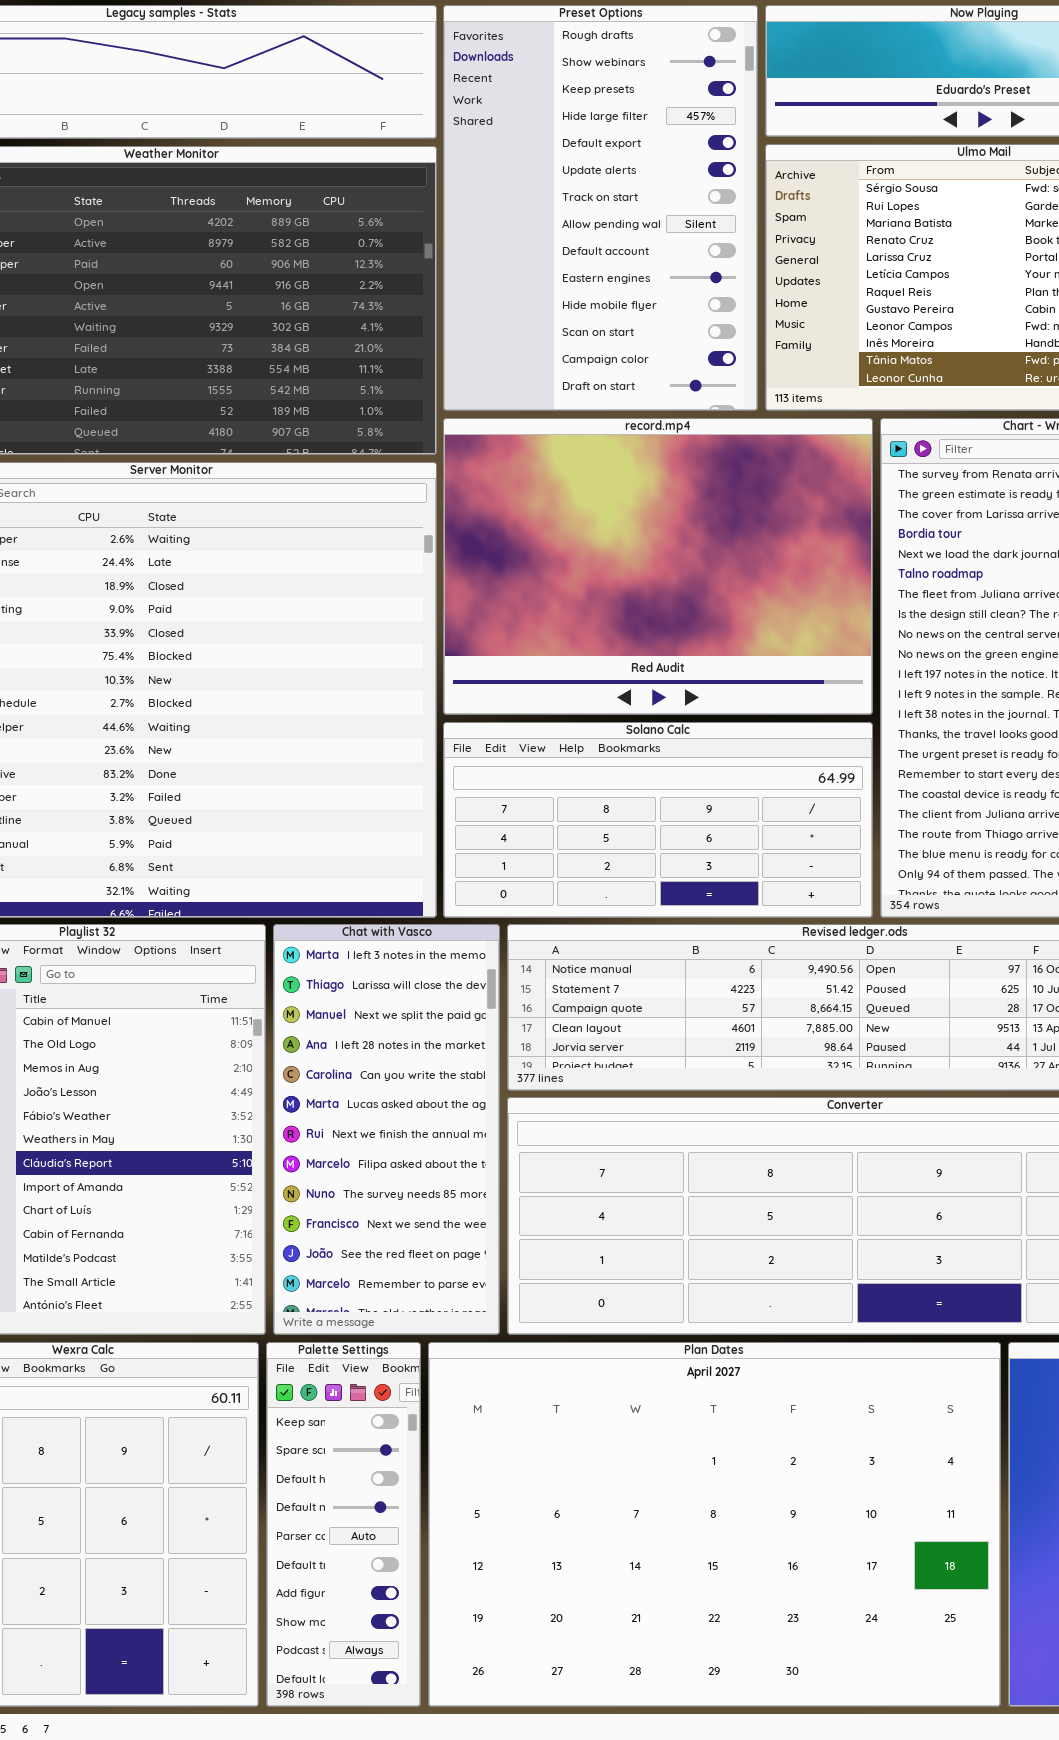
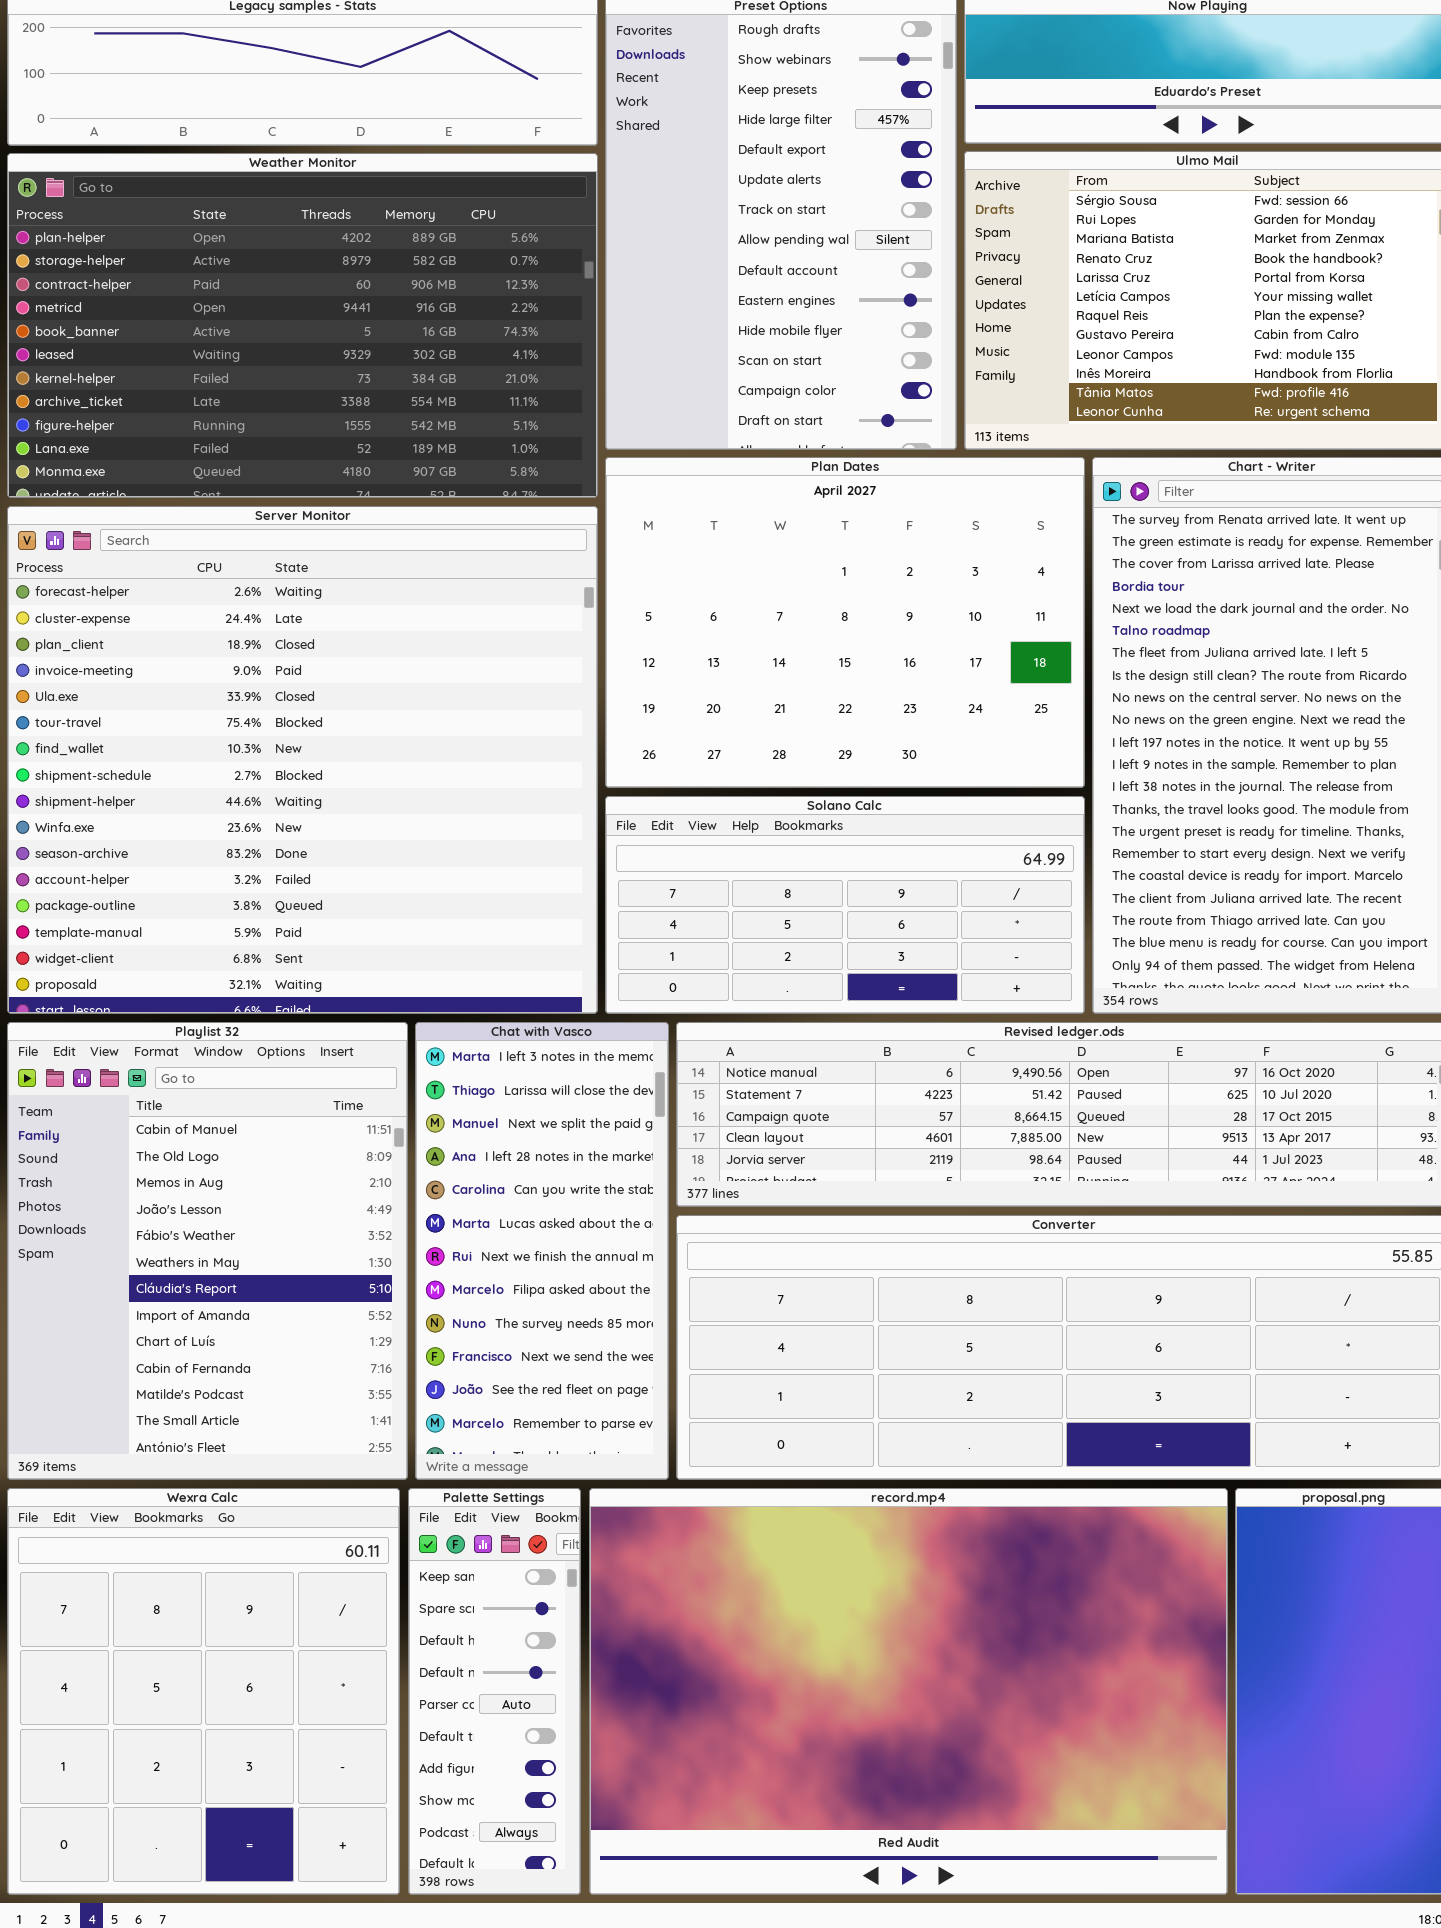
record.mp4: [443,418,873,715] -> [589,1488,1228,1895], moved, resized
Plan Dates: [428,1342,1001,1707] -> [605,457,1085,788], moved, resized

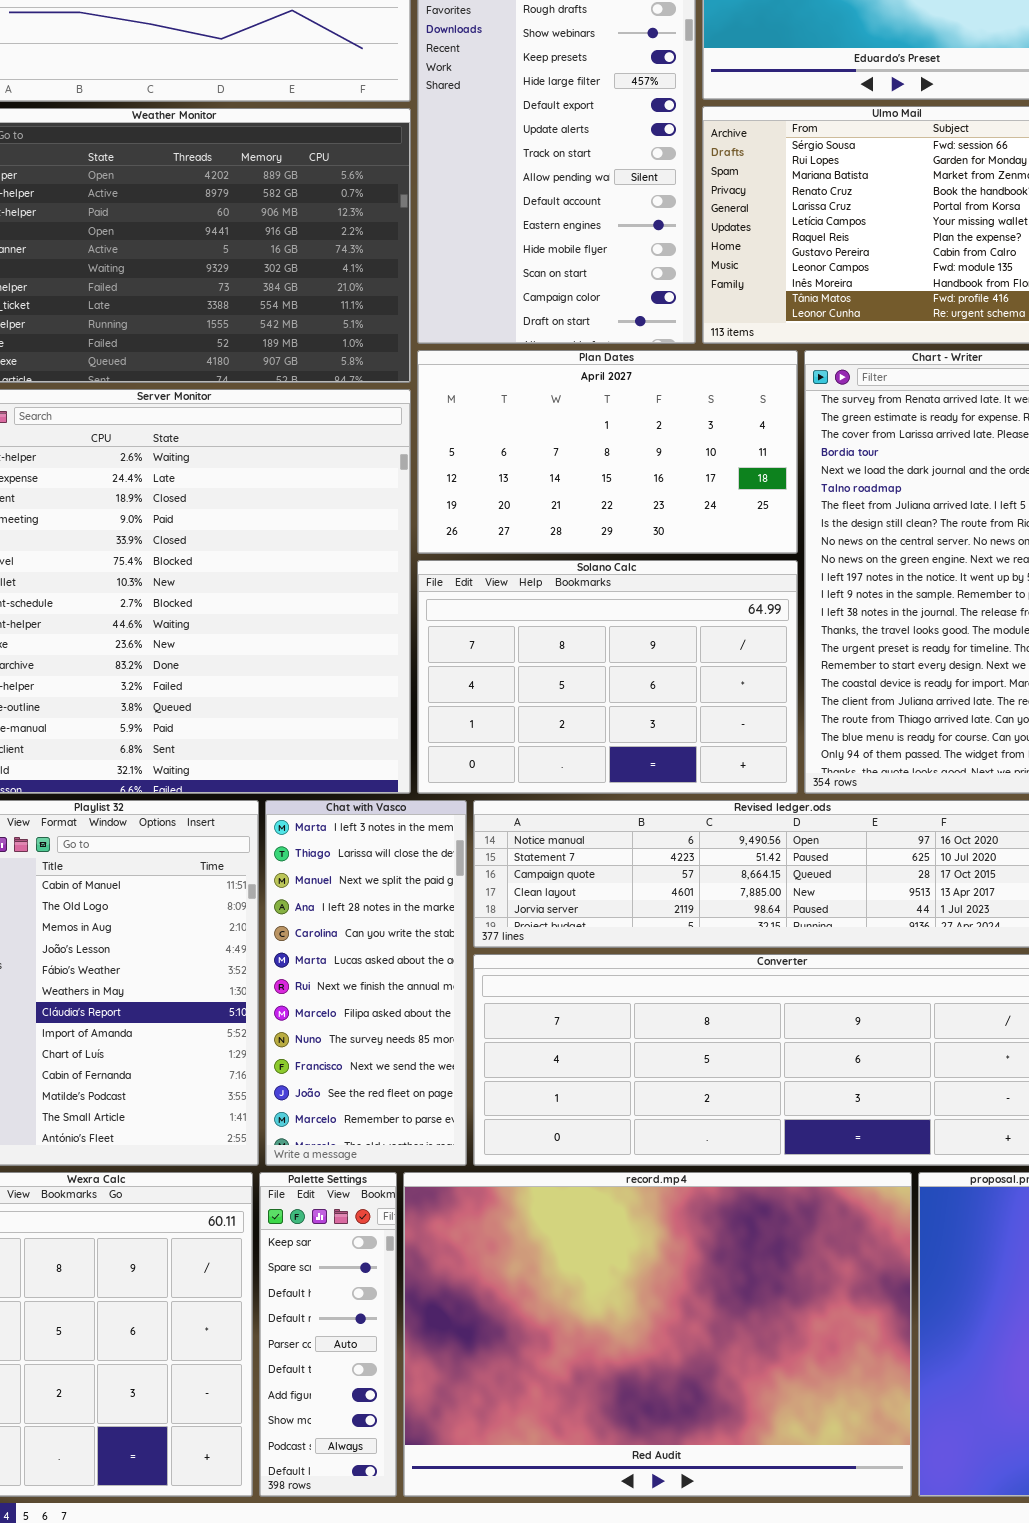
Plan Dates: [605,457,1085,788] -> [417,350,798,554], resized
Solano Calc: [605,796,1085,1014] -> [417,560,798,794], resized

